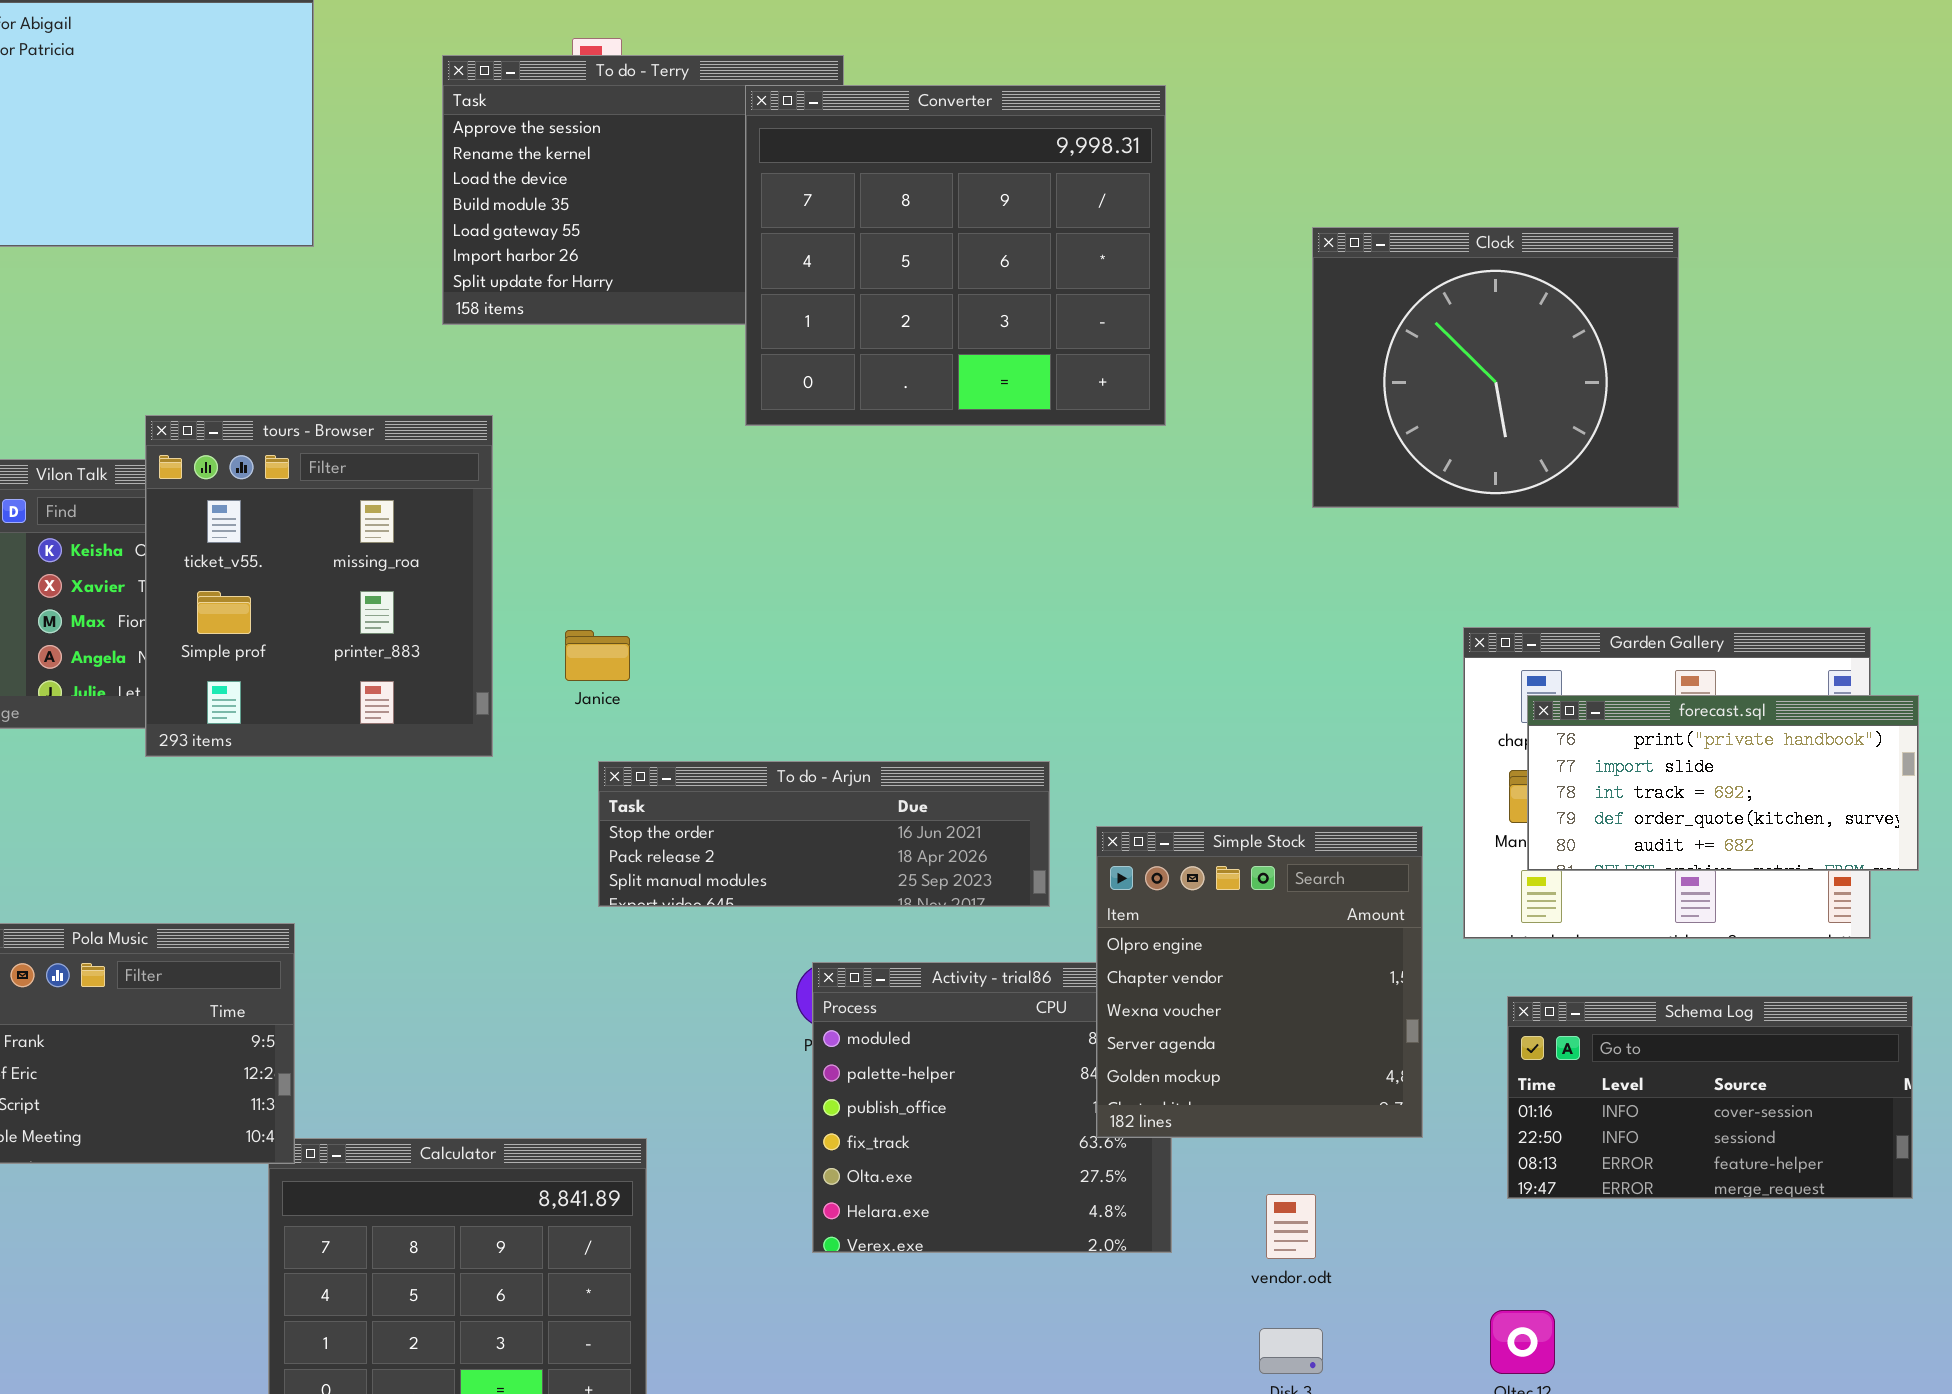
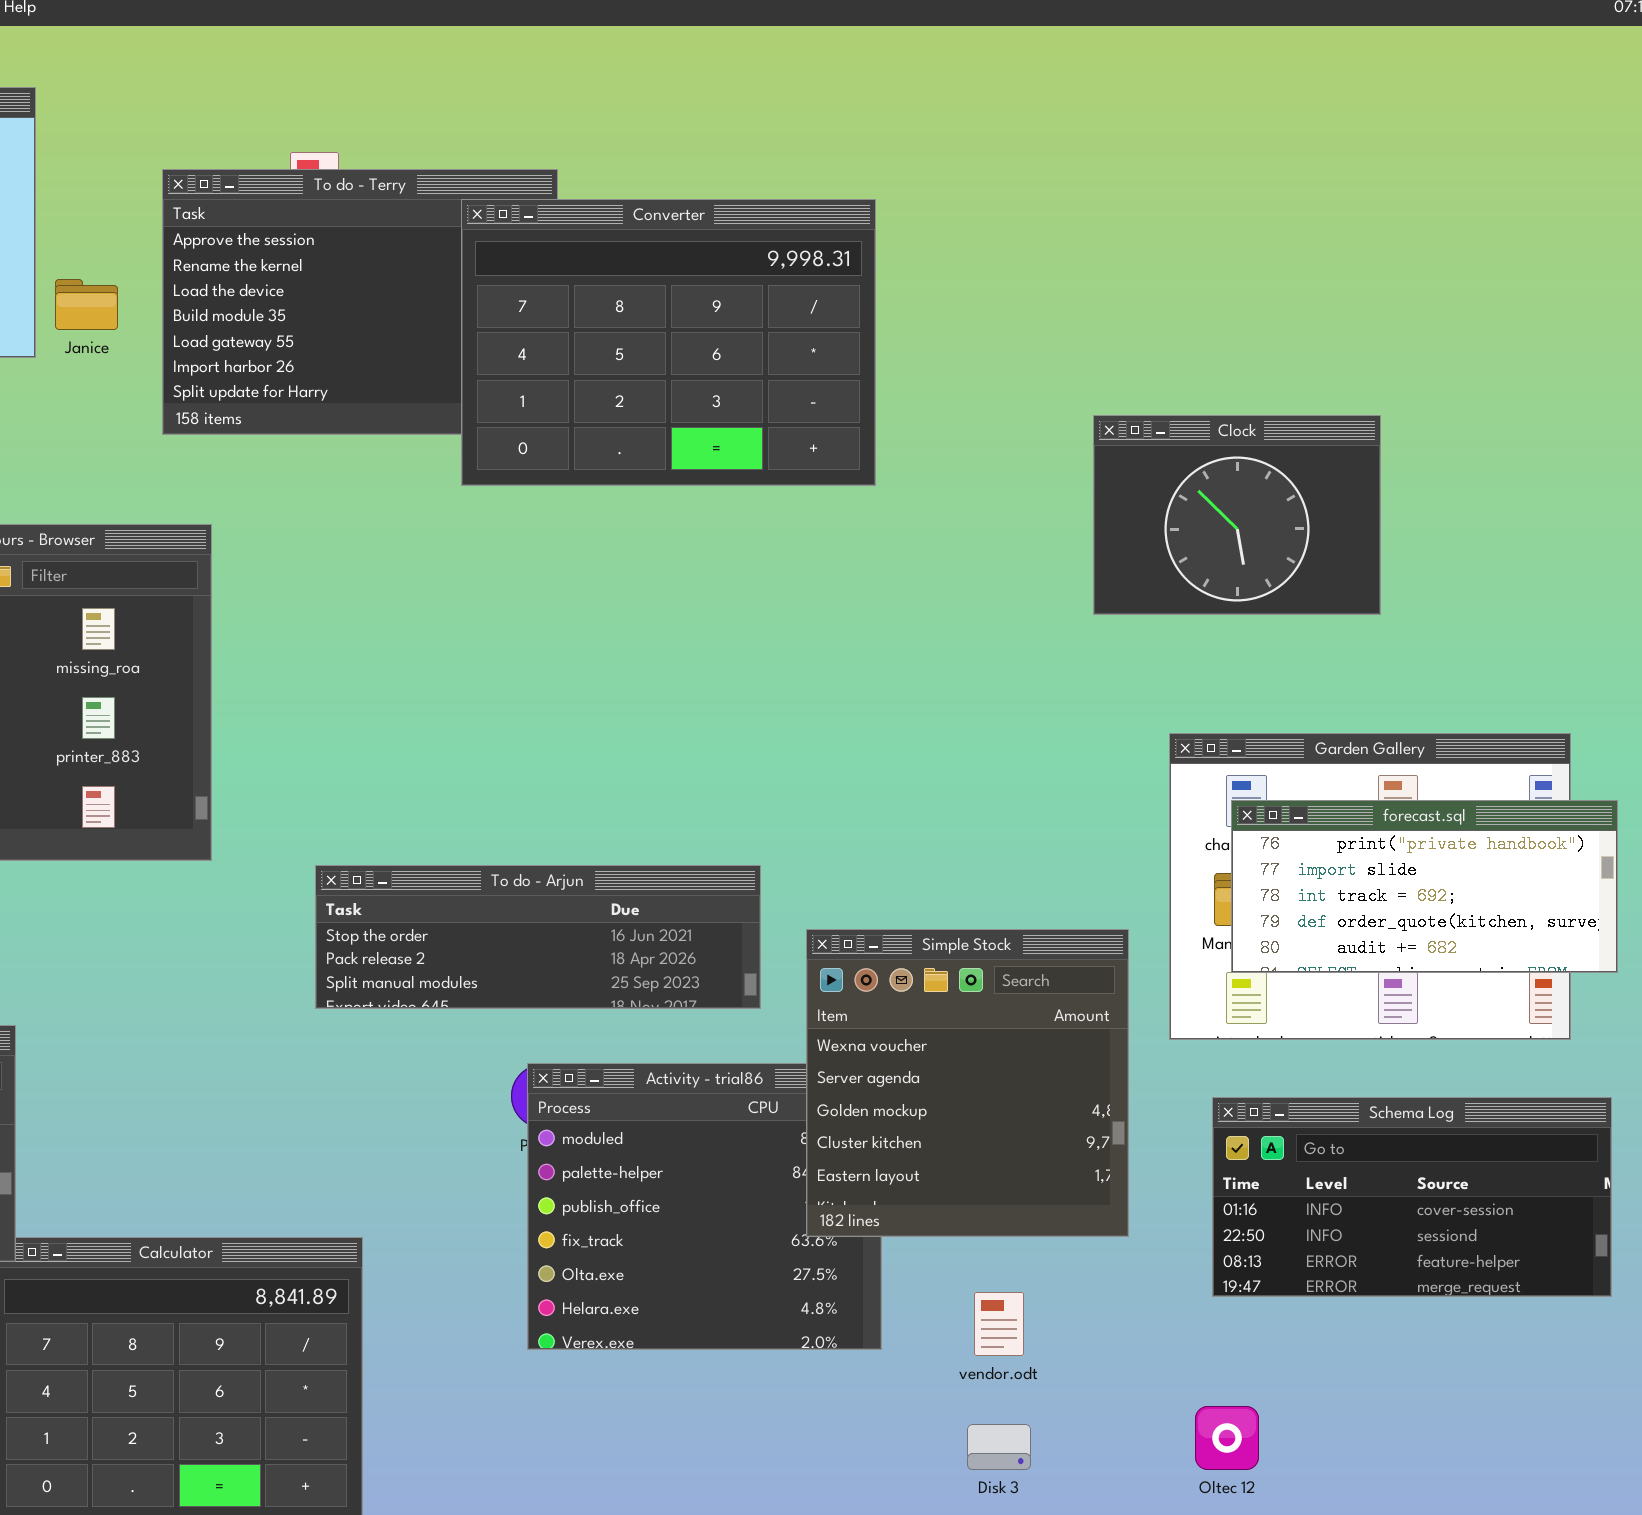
Converter: [745,85,1166,426] -> [461,199,876,486], resized
Clock: [1312,227,1679,508] -> [1093,415,1381,615], resized
Janice: [565,630,630,681] -> [55,279,118,330], moved
Simple Stock: [1096,826,1423,1138] -> [806,929,1129,1237], scrolled down 2 rows

